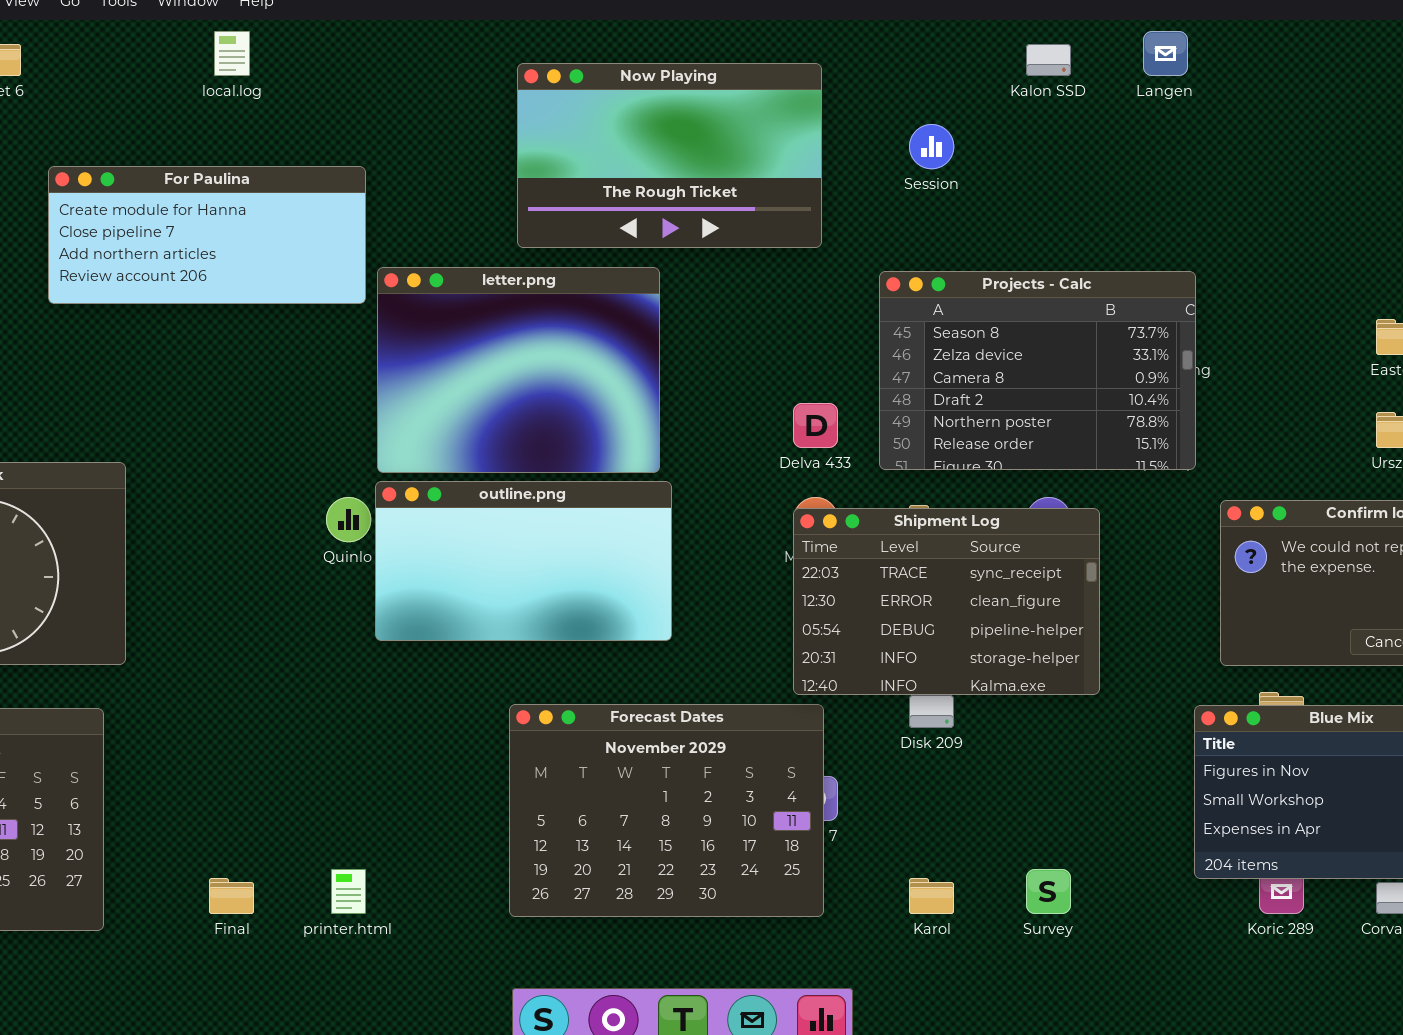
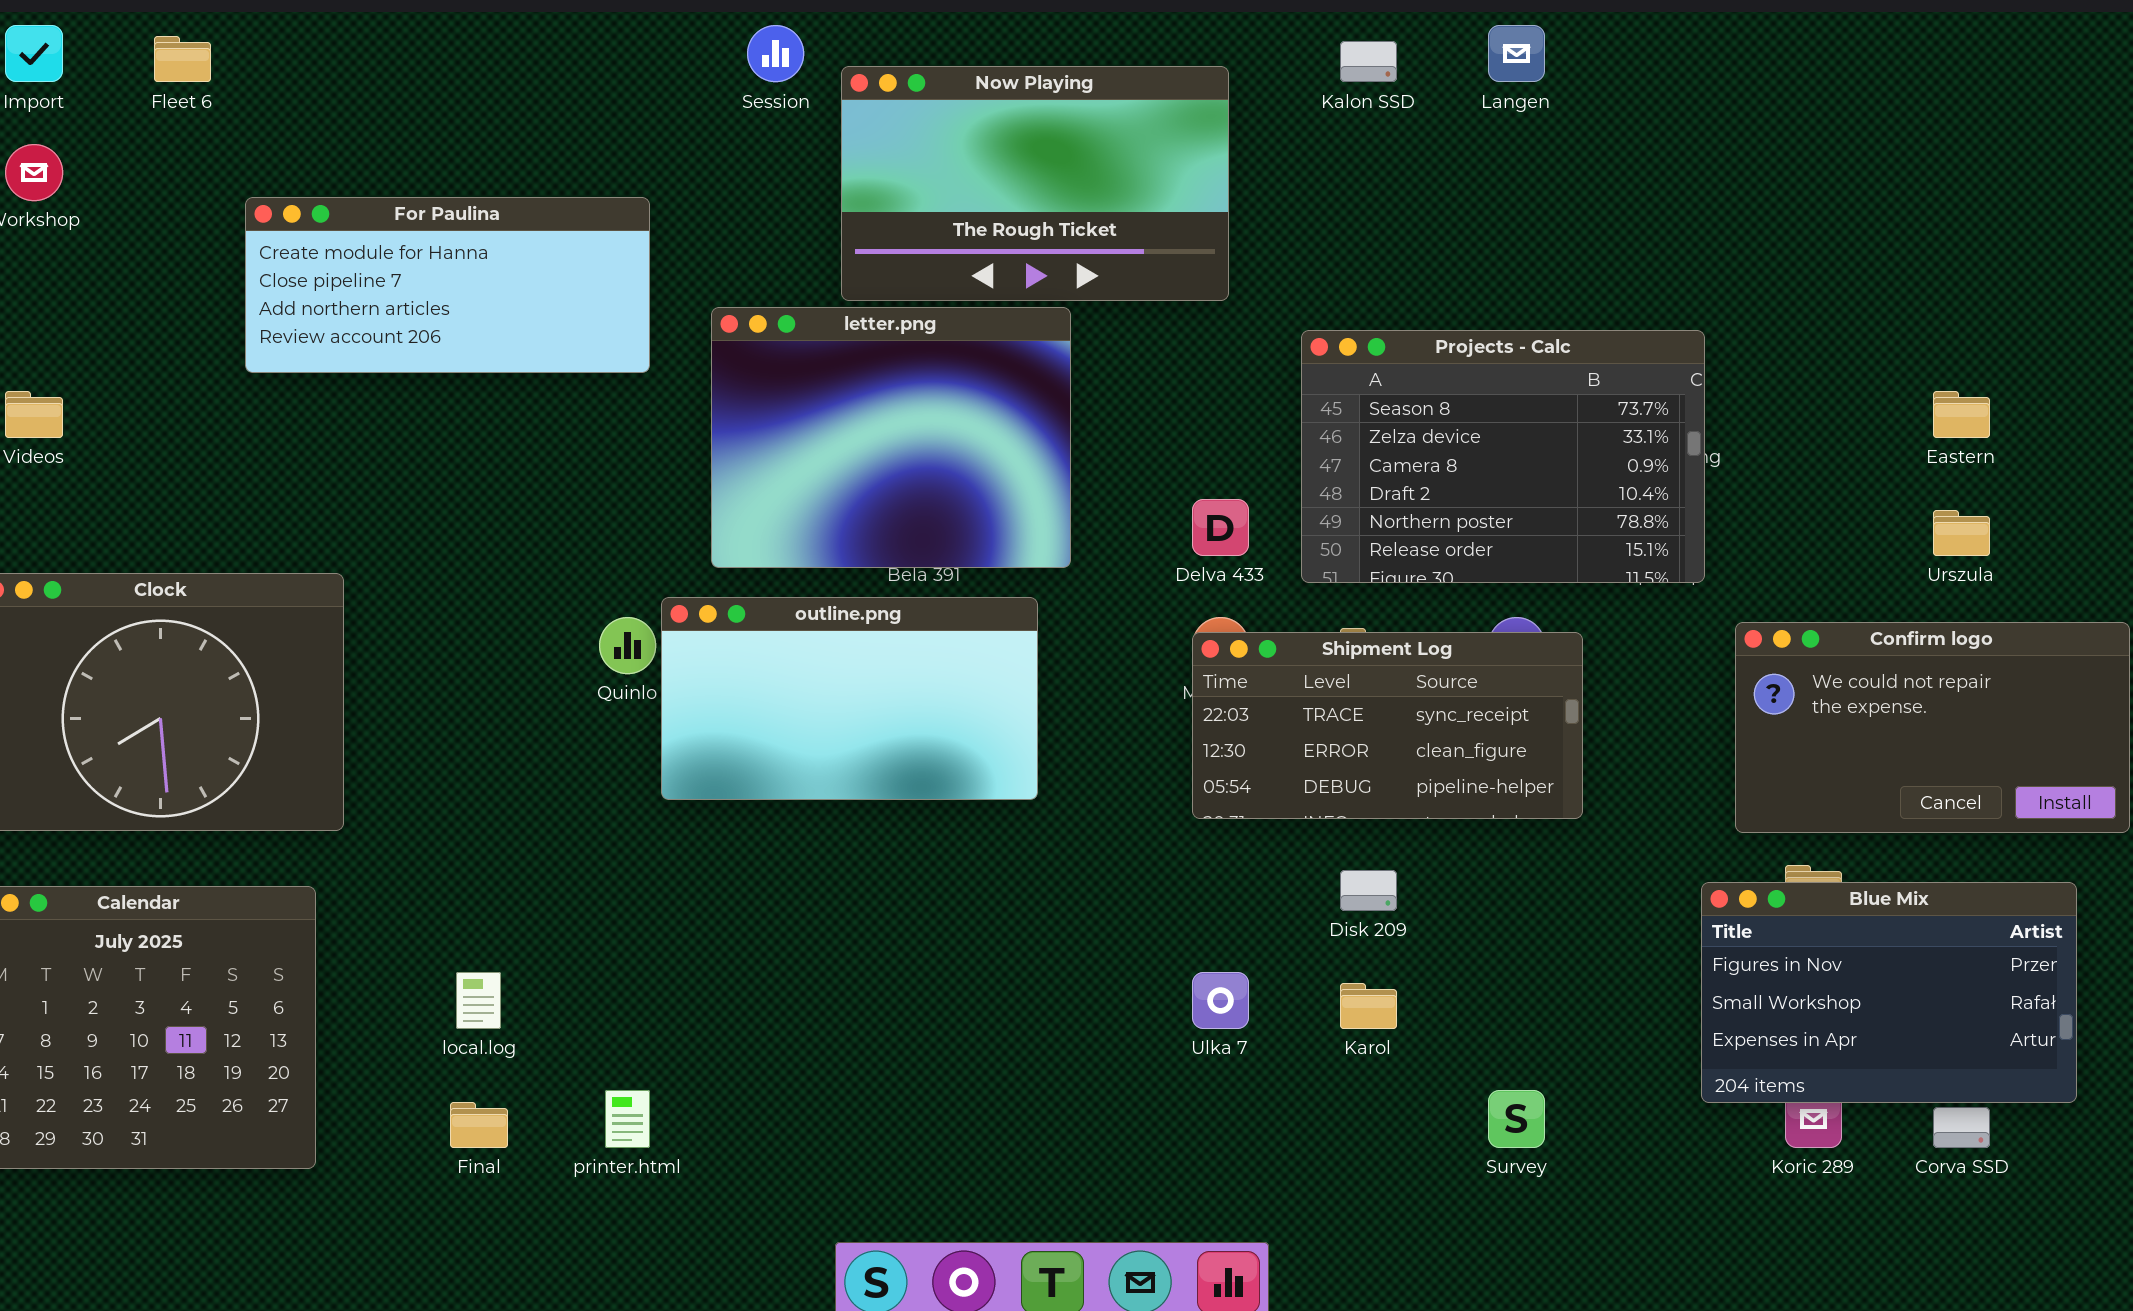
local.log: [214,31,250,76] -> [456,972,501,1029], moved
Langen: [1143,31,1188,76] -> [1488,25,1545,82], moved
Kalon SSD: [1026,44,1071,76] -> [1340,41,1397,82], moved
Session: [909,124,954,169] -> [747,25,804,82], moved
letter.png: [377,267,660,473] -> [711,307,1071,568], moved
Shipment Log: [793,508,1100,695] -> [1192,632,1583,819], resized
Forecast Dates: [509,704,824,917] -> none, closed
Karol: [909,878,954,914] -> [1340,983,1397,1029], moved

